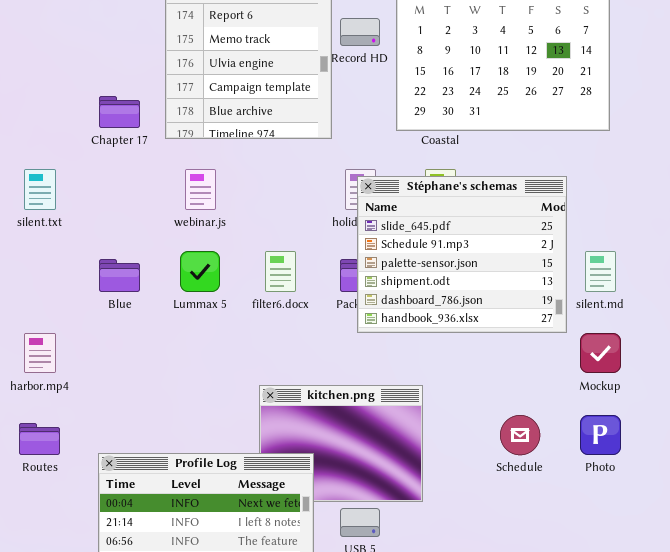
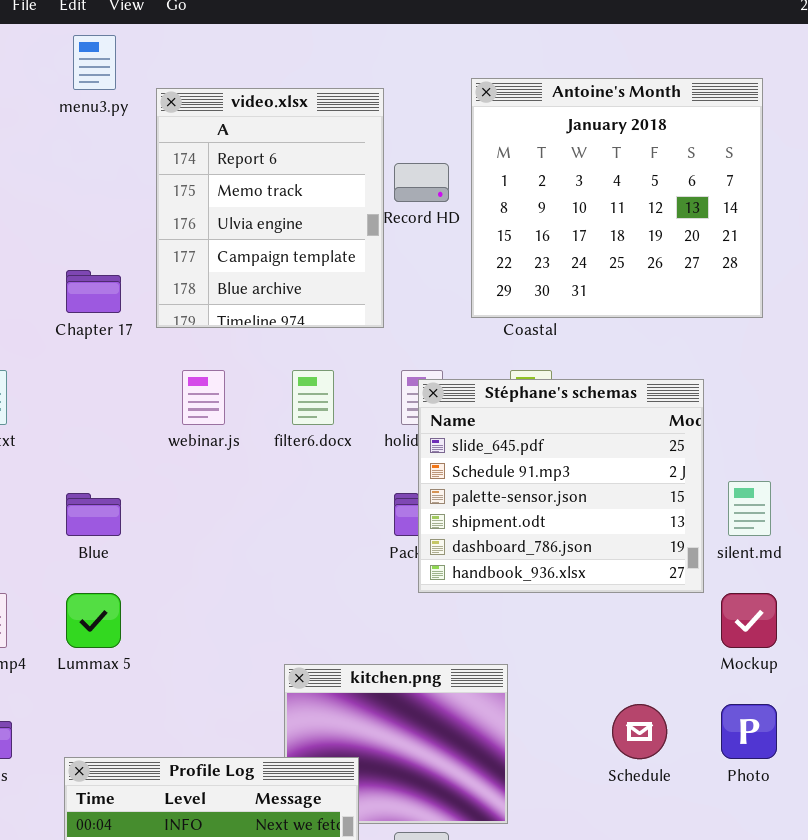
Lummax 5: [180,251,220,292] -> [66,593,121,648], moved
filter6.docx: [265,251,296,292] -> [292,370,334,425], moved

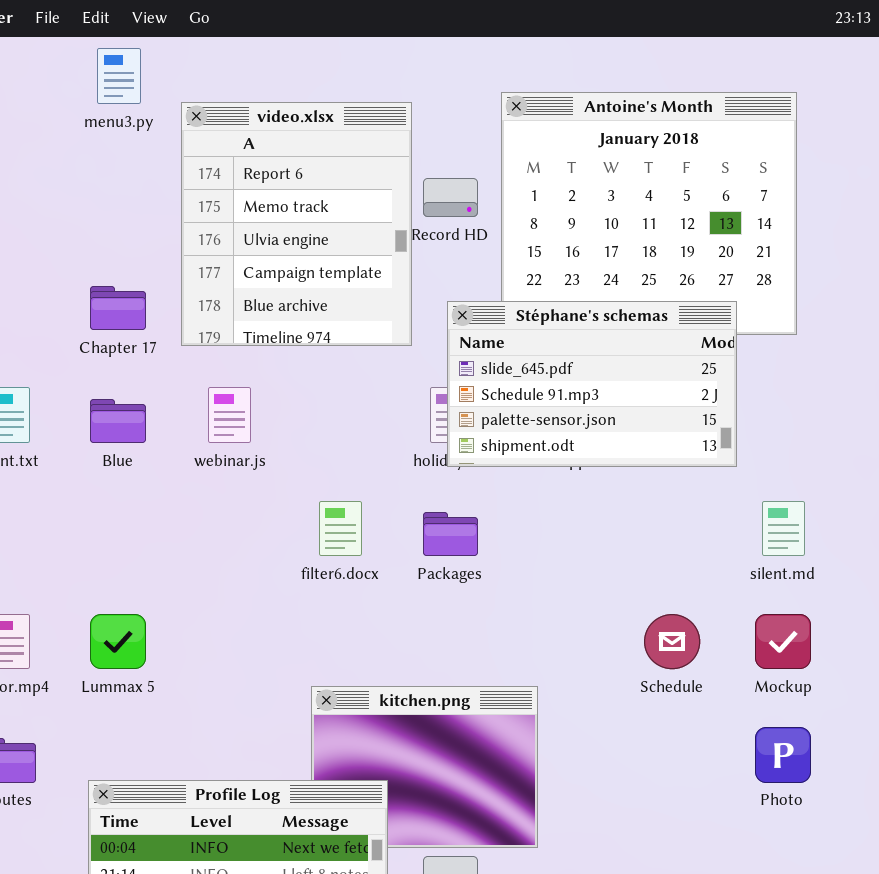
filter6.docx: [292,370,334,425] -> [319,501,362,556], moved
Stéphane's schemas: [418,379,704,593] -> [447,301,737,467], moved, resized
Blue: [66,493,121,536] -> [90,399,146,443], moved
Schedule: [612,704,667,759] -> [644,614,700,669], moved

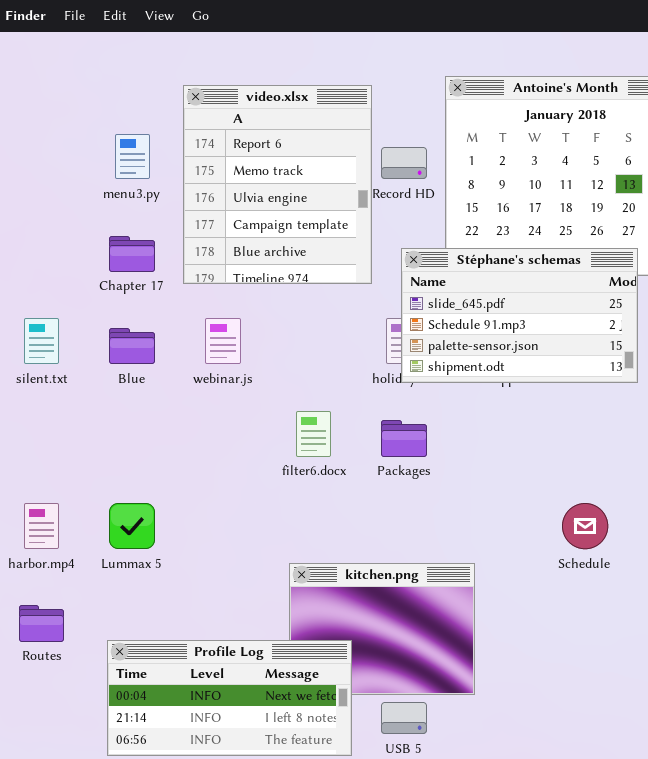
menu3.py: [97,48,141,104] -> [115,134,150,179], moved

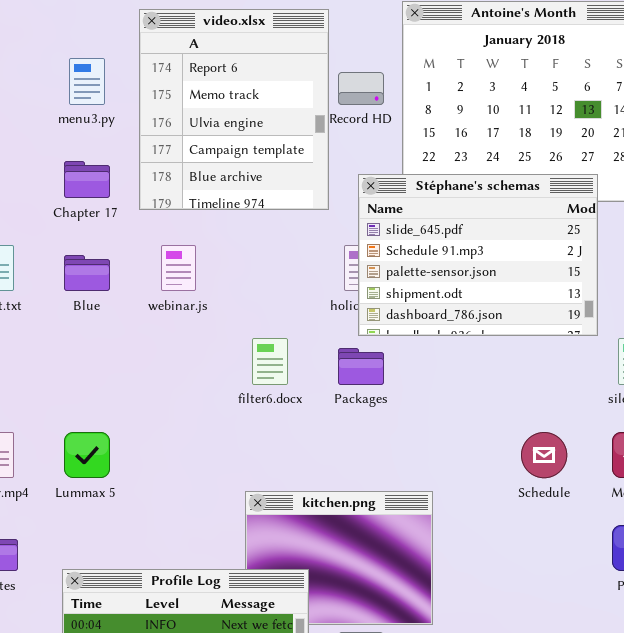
Stéphane's schemas: [401,248,638,383] -> [358,174,598,336], resized

